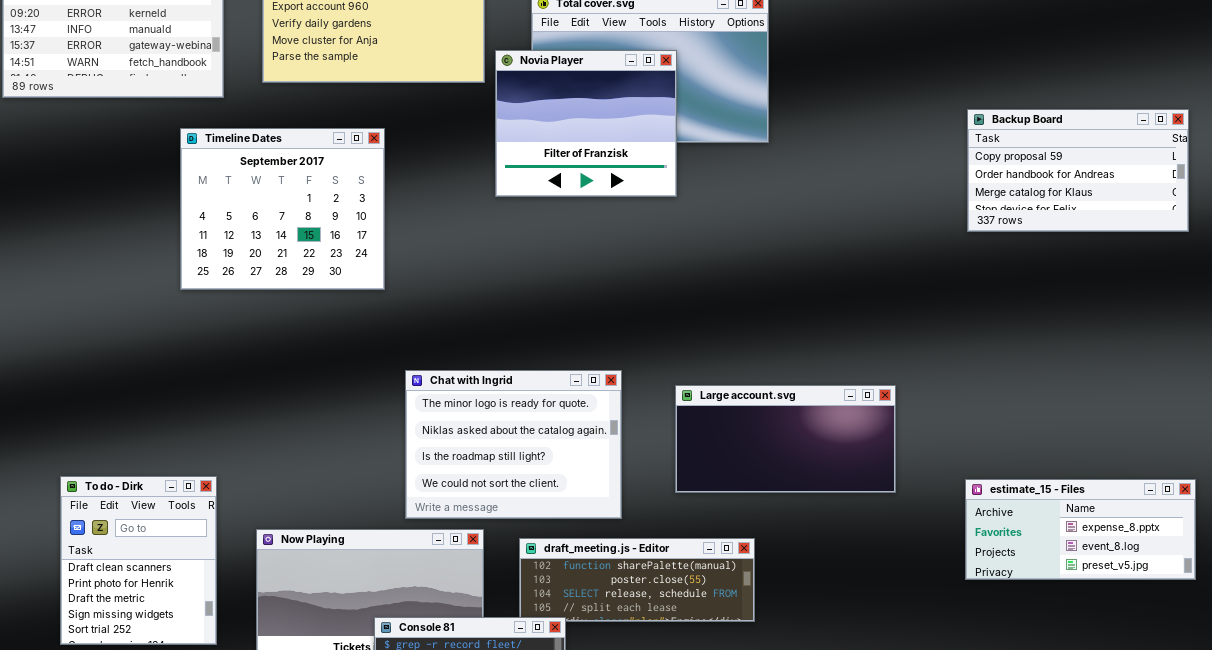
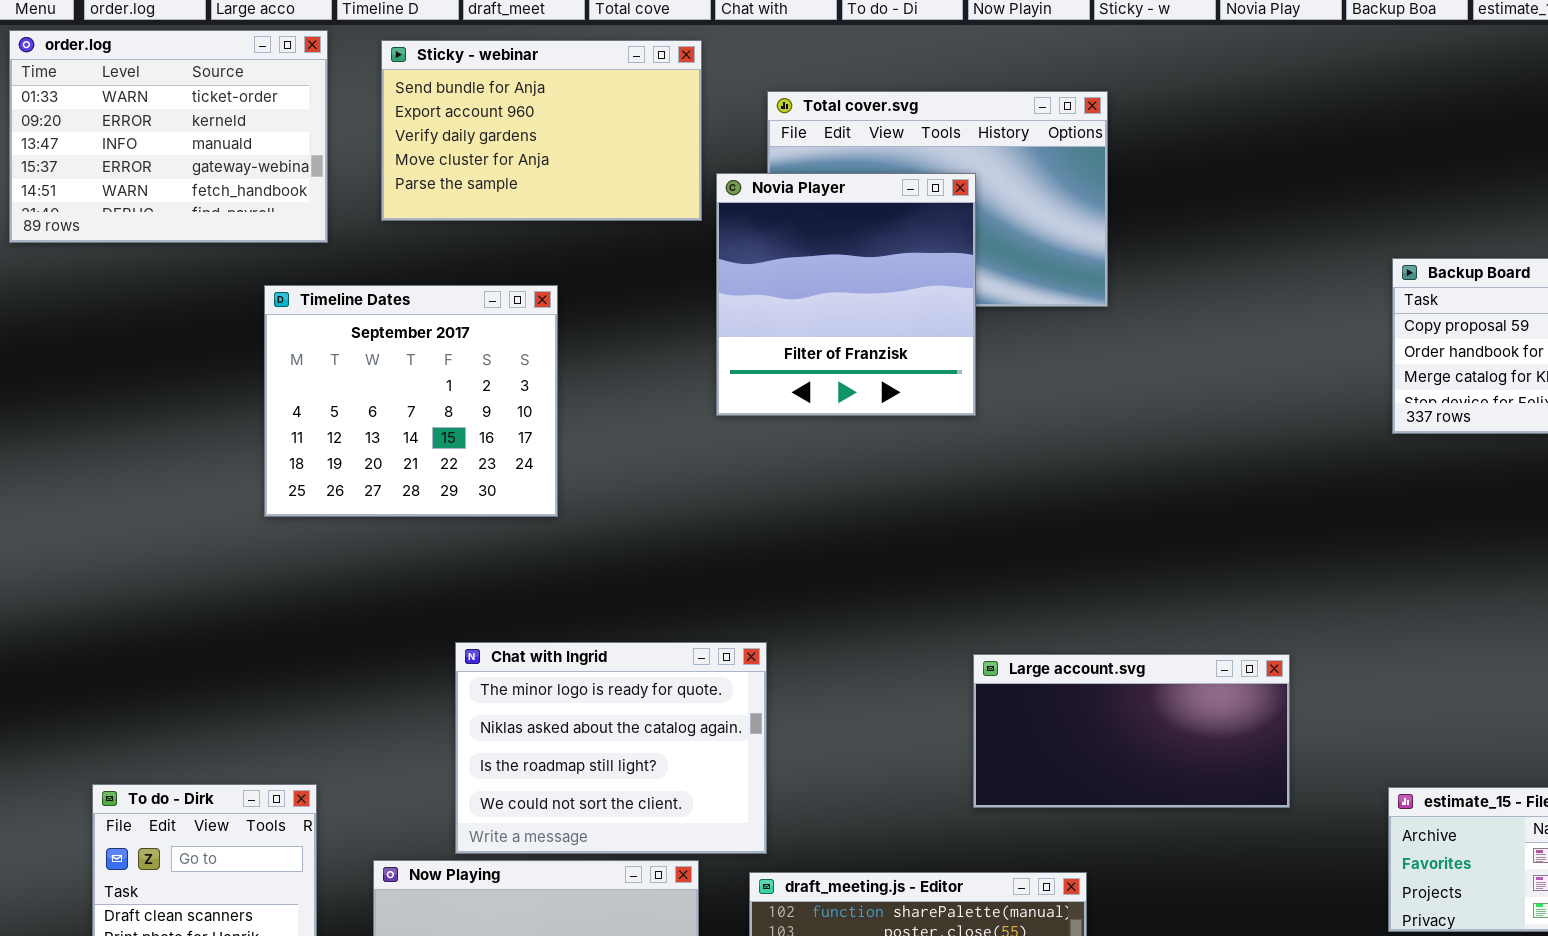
Novia Player: [495,50,677,197] -> [716,173,976,416], resized
Chat with Ingrid: [405,370,622,519] -> [455,642,767,854], moved

